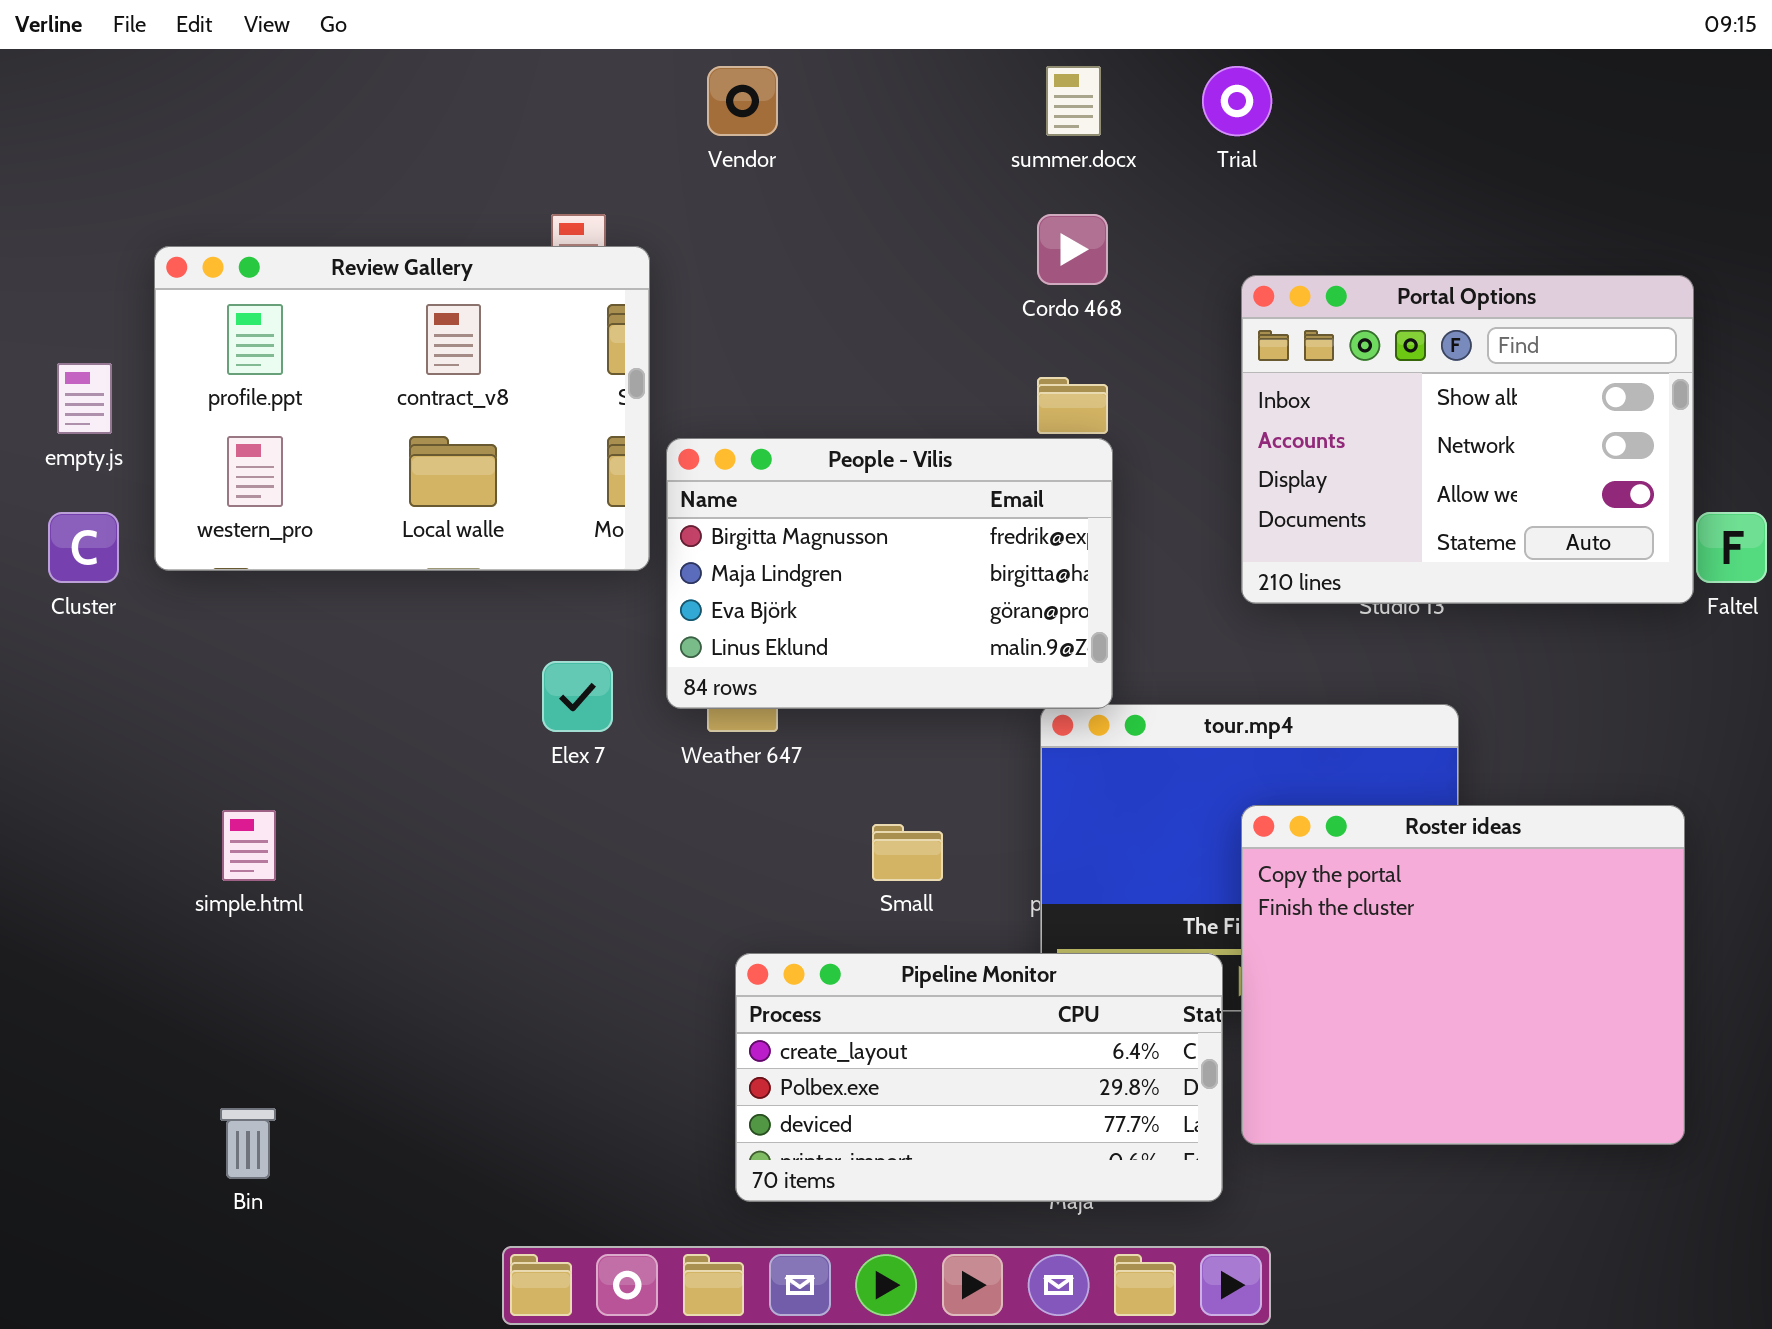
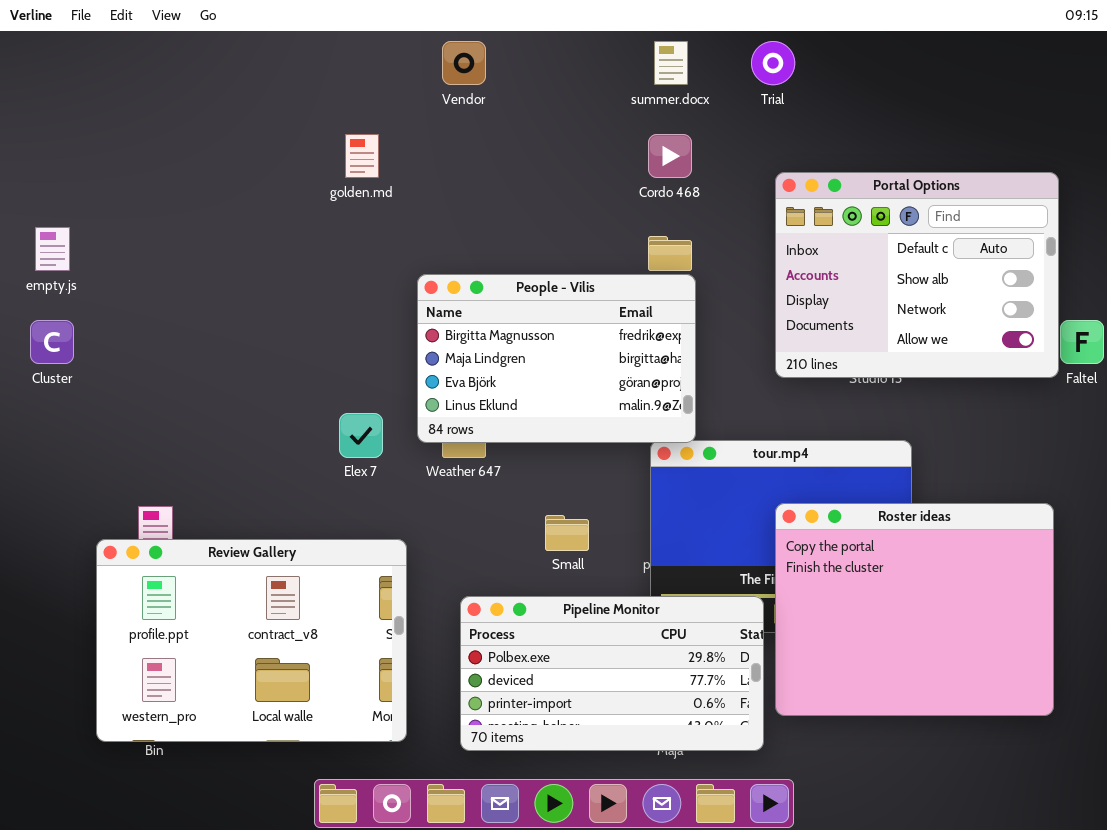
Review Gallery: [154,246,650,571] -> [96,539,407,742], moved
Portal Options: [1241,275,1694,604] -> [775,172,1059,378], scrolled up 1 row
Pipeline Monitor: [735,953,1223,1202] -> [460,596,764,751], scrolled down 1 row

